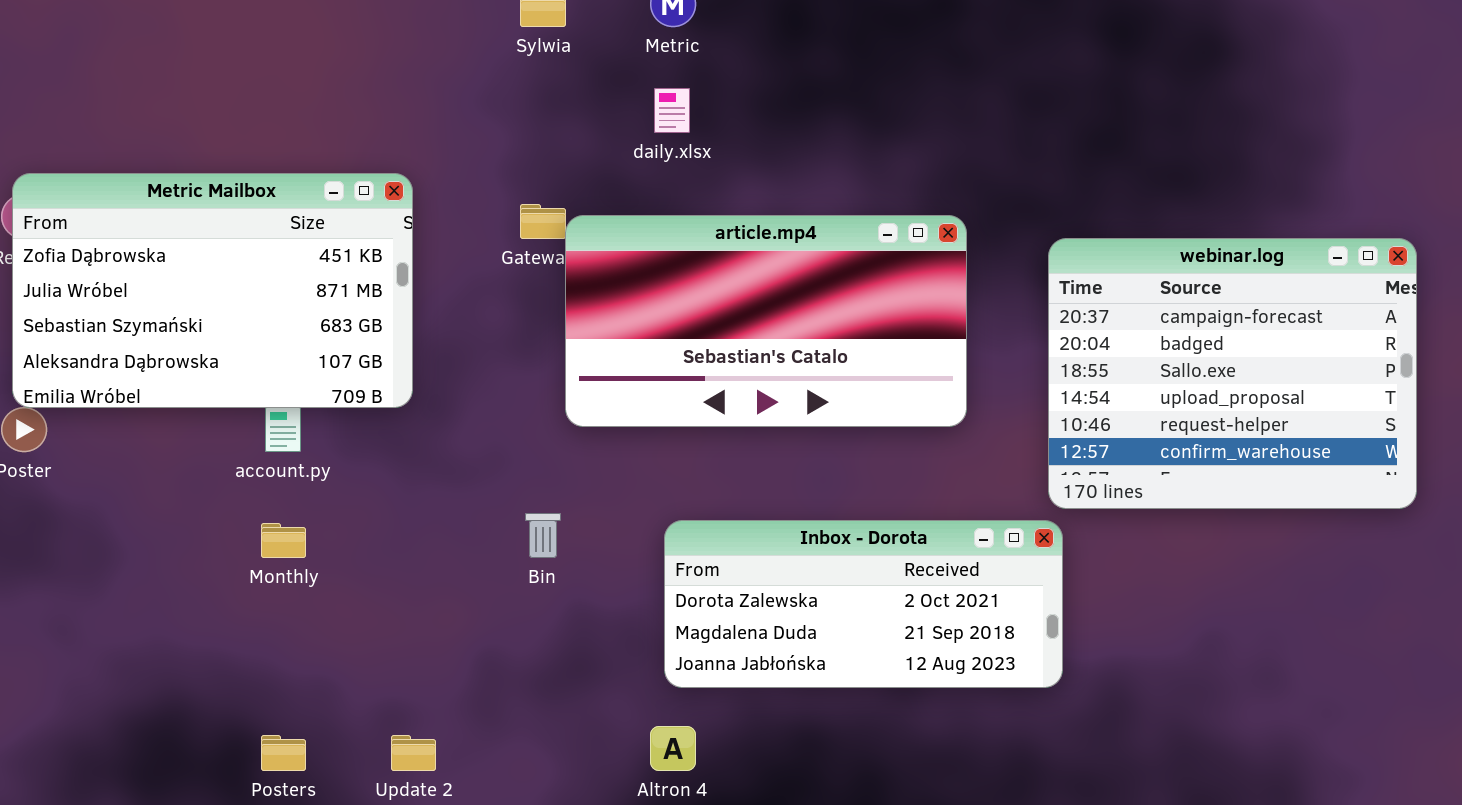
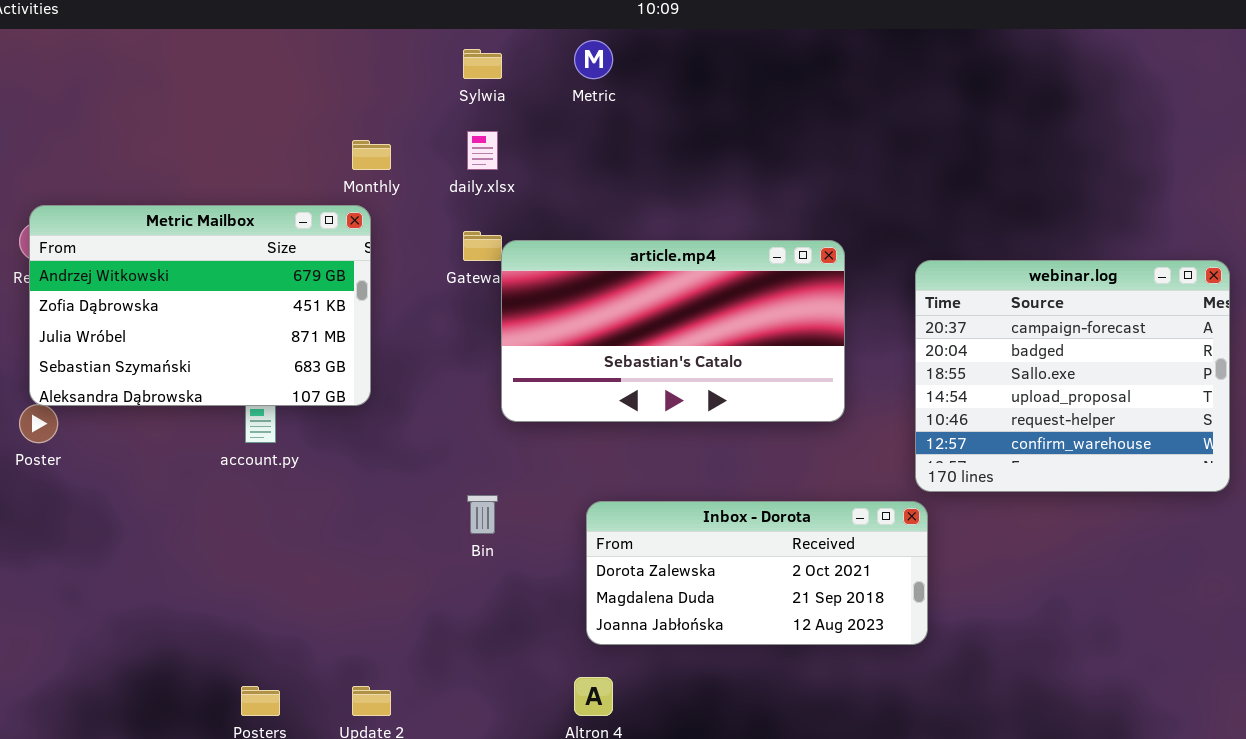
daily.xlsx: [654,88,690,133] -> [467,131,498,170], moved
Metric Mailbox: [12,173,413,408] -> [29,205,371,406], scrolled up 1 row
Monthly: [261,523,306,558] -> [352,140,391,170], moved

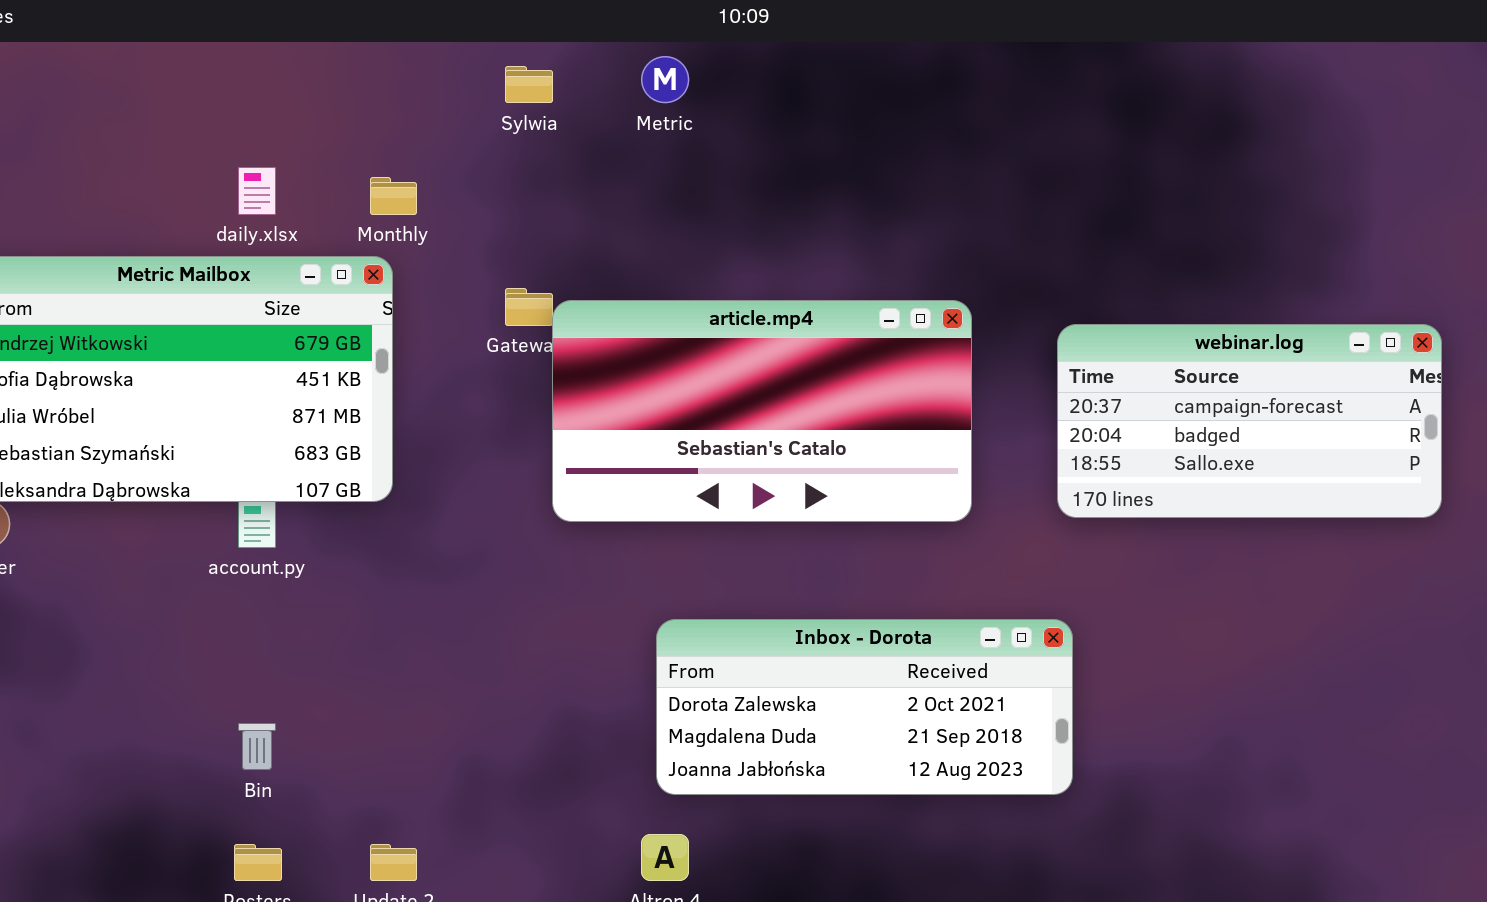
daily.xlsx: [467,131,498,170] -> [238,167,276,215], moved
webinar.log: [915,260,1230,492] -> [1057,324,1442,518], resized
Bin: [467,495,498,534] -> [238,723,276,770], moved

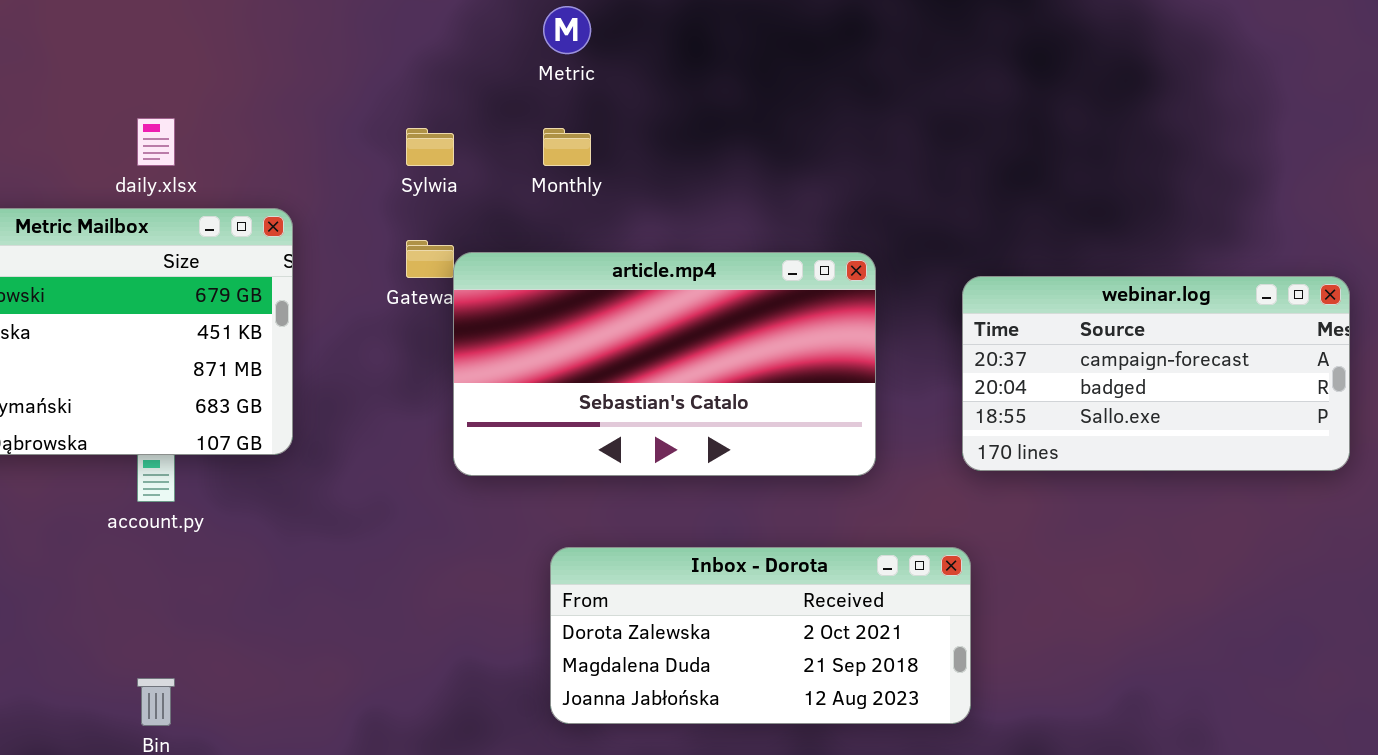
Sylwia: [505,66,553,103] -> [406,128,454,166], moved
Monthly: [370,177,417,215] -> [543,128,591,166], moved
Inbox - Dorota: [656,619,1073,795] -> [550,547,971,724], moved

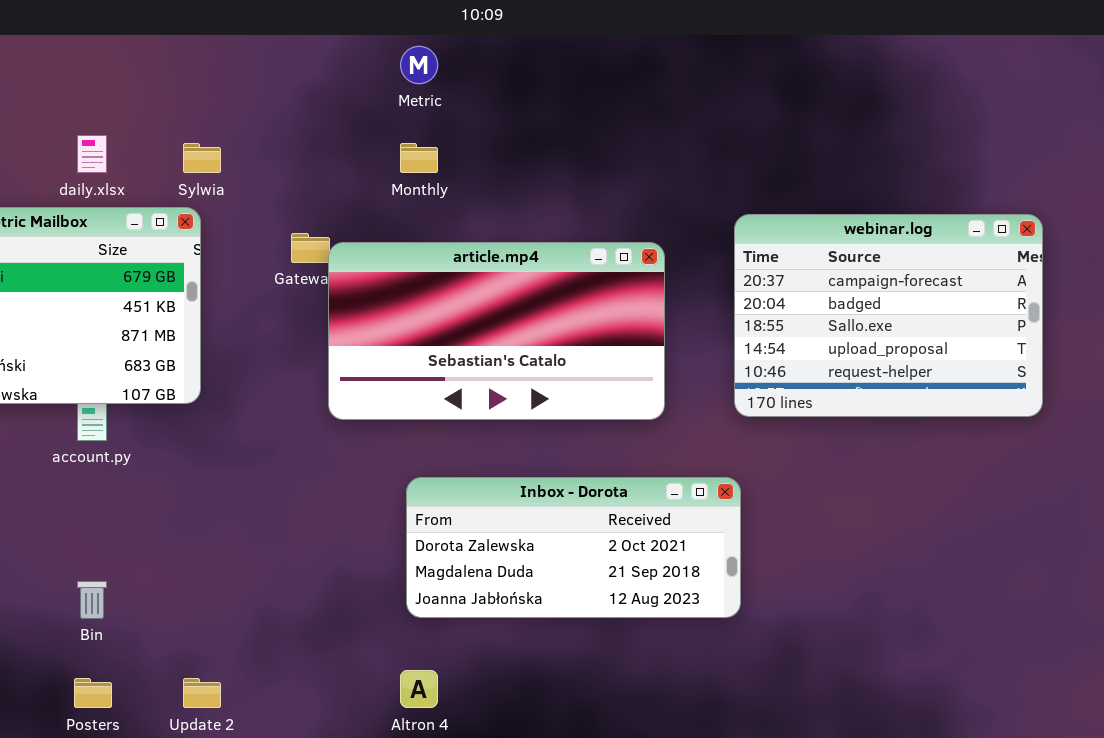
Sylwia: [406,128,454,166] -> [183,143,221,173], moved
webinar.log: [962,276,1350,471] -> [734,214,1043,417], resized

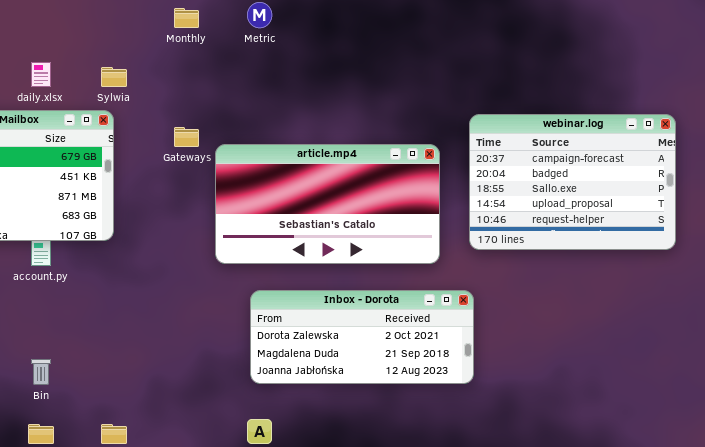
Monthly: [400,143,438,173] -> [174,8,199,28], moved
article.mp4: [328,242,665,420] -> [215,144,440,264], moved

